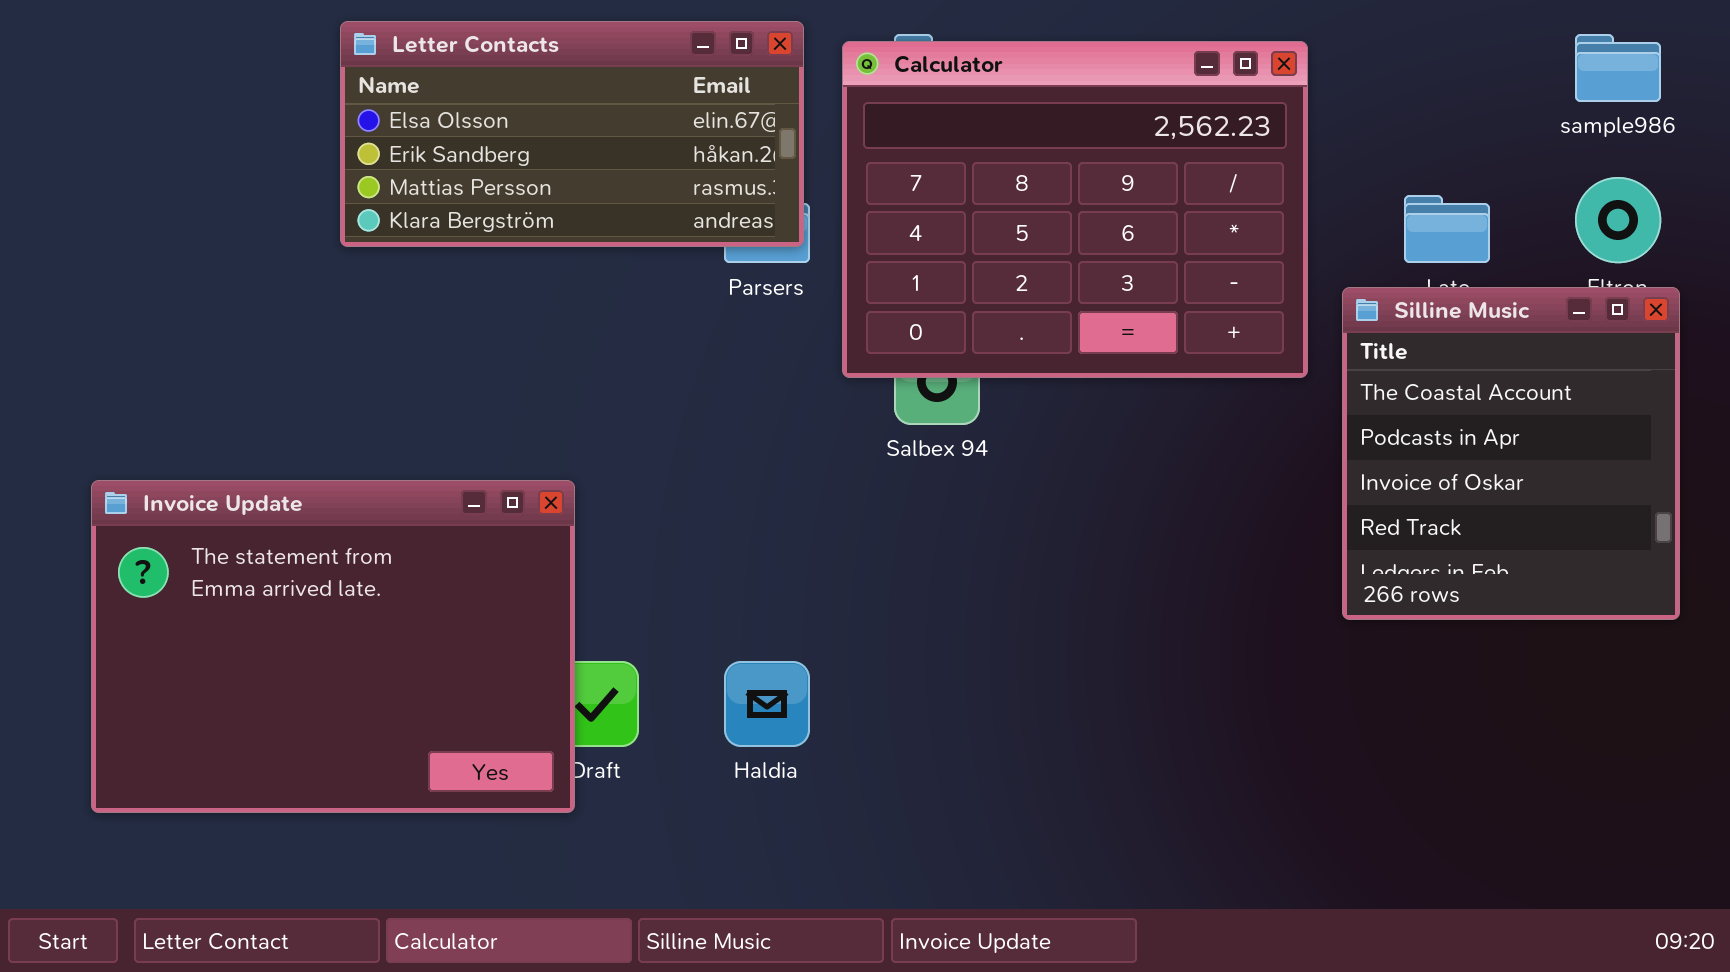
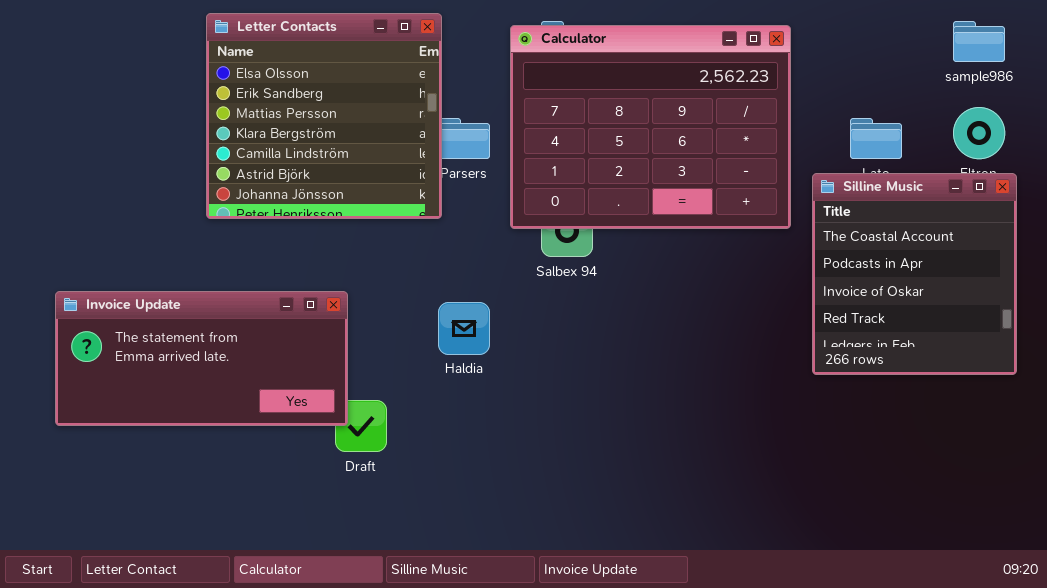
Letter Contacts: [340,21,804,247] -> [206,13,442,219], resized
Invoice Update: [91,480,575,813] -> [55,291,348,426], resized
Haldia: [724,661,810,747] -> [438,302,490,355], moved

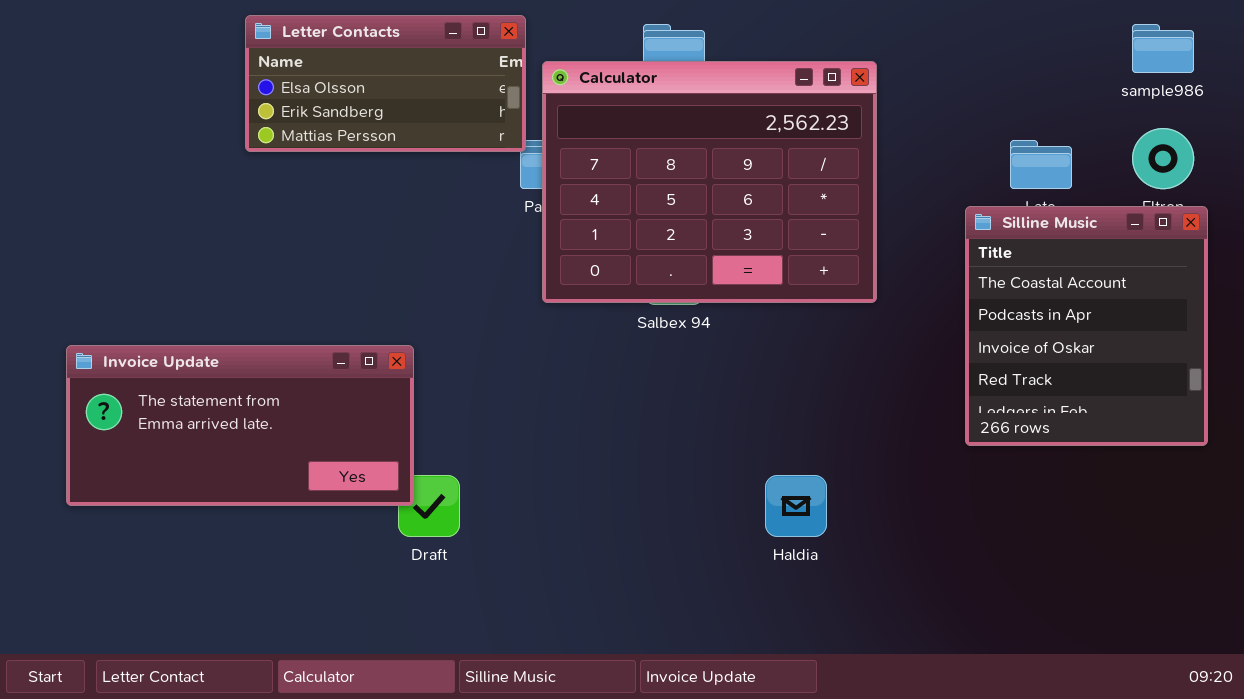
Letter Contacts: [206,13,442,219] -> [245,15,526,152], resized
Calculator: [510,25,791,229] -> [542,61,877,303], moved
Haldia: [438,302,490,355] -> [765,475,827,537], moved

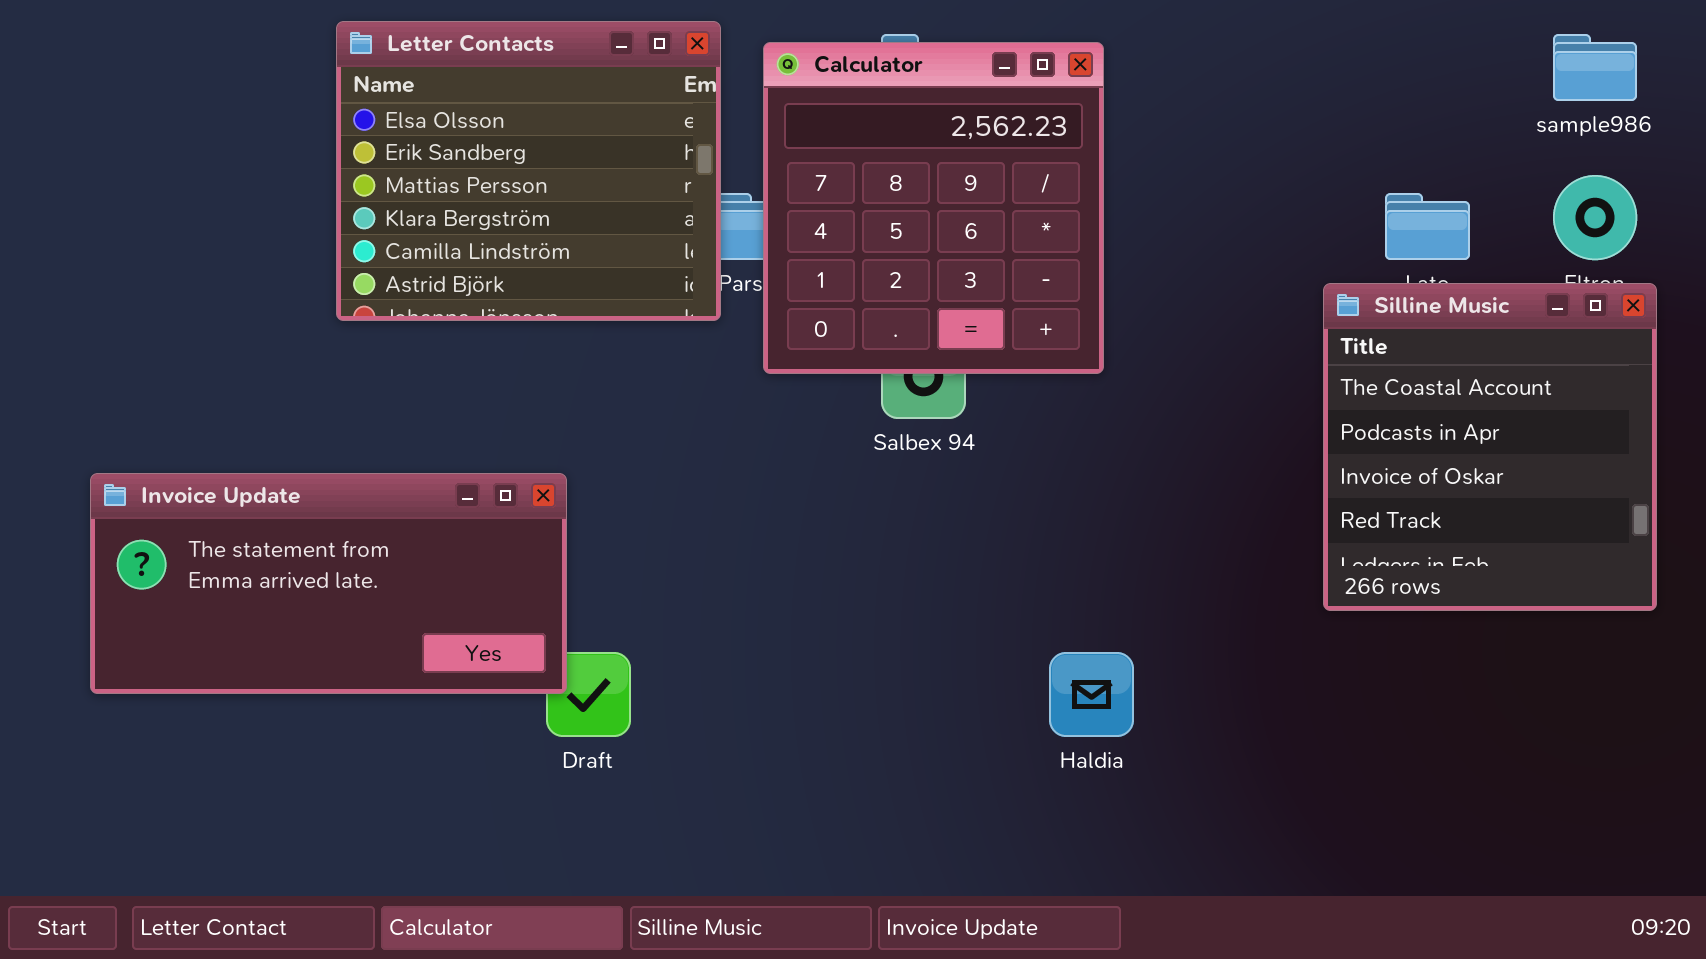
Letter Contacts: [245,15,526,152] -> [336,21,721,321], resized
Calculator: [542,61,877,303] -> [763,42,1104,374], moved, resized

